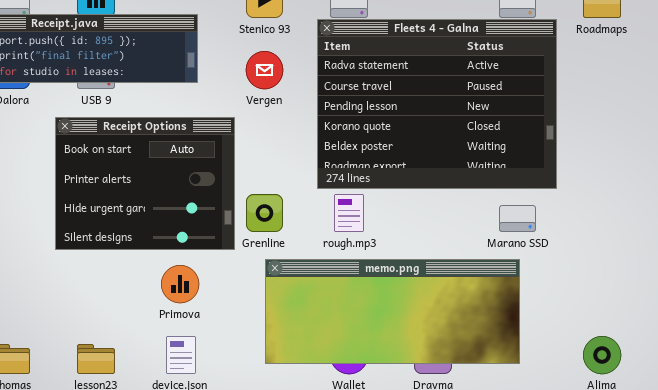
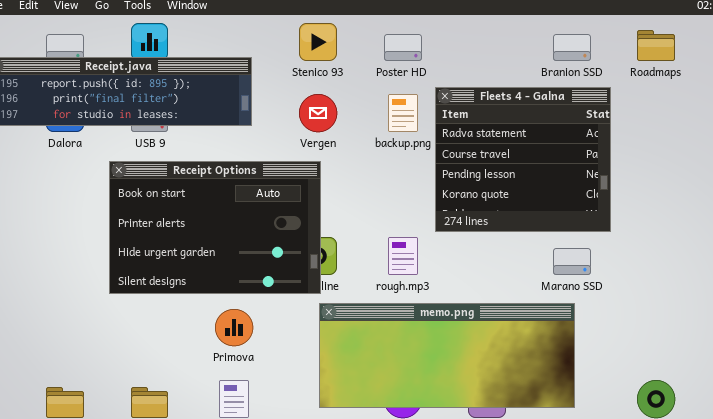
Fleets 4 - Galna: [317,19,557,189] -> [435,87,611,232], resized
Receipt Options: [55,117,235,250] -> [109,161,321,294], resized

